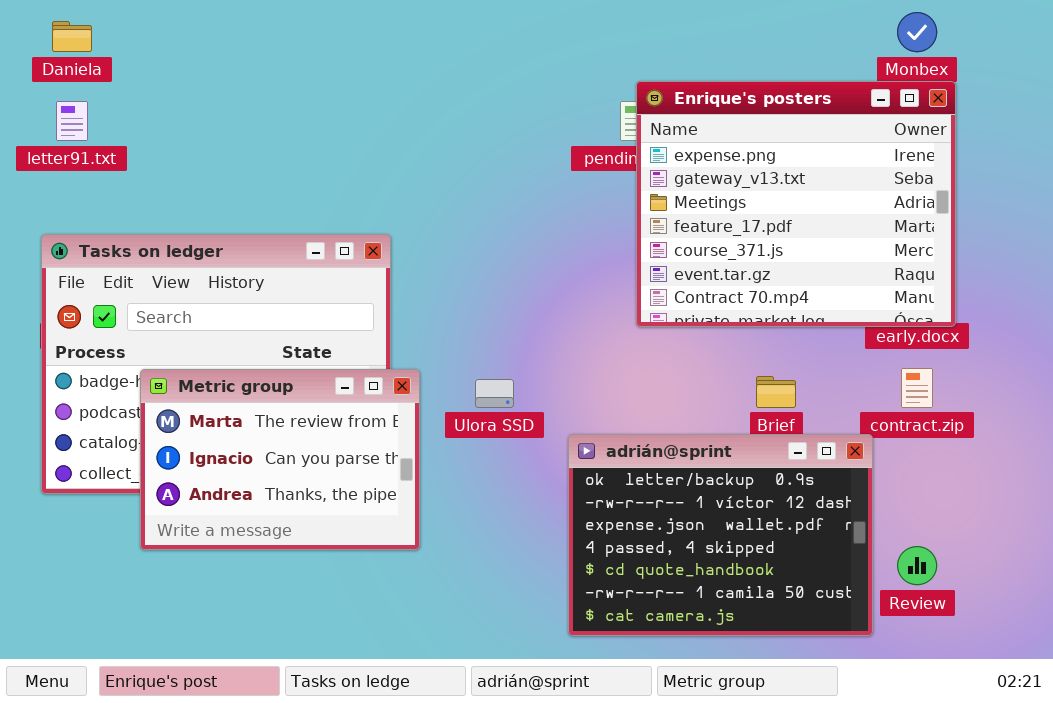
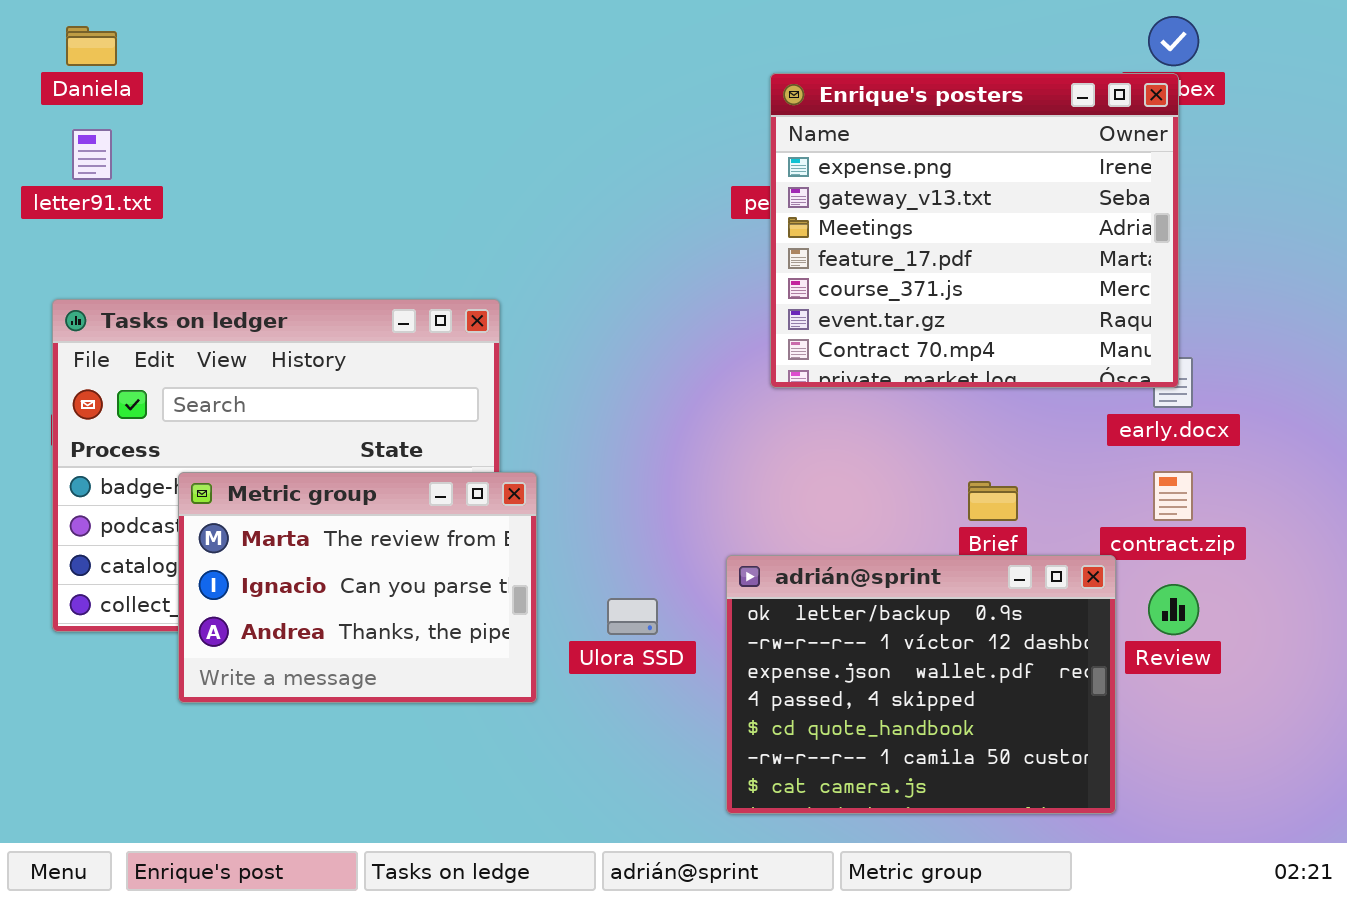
Enrique's posters: [636,81,956,327] -> [770,73,1179,388], moved
Ulora SSD: [475,379,514,408] -> [607,598,658,635], moved
Review: [897,546,937,585] -> [1148,584,1199,635], moved

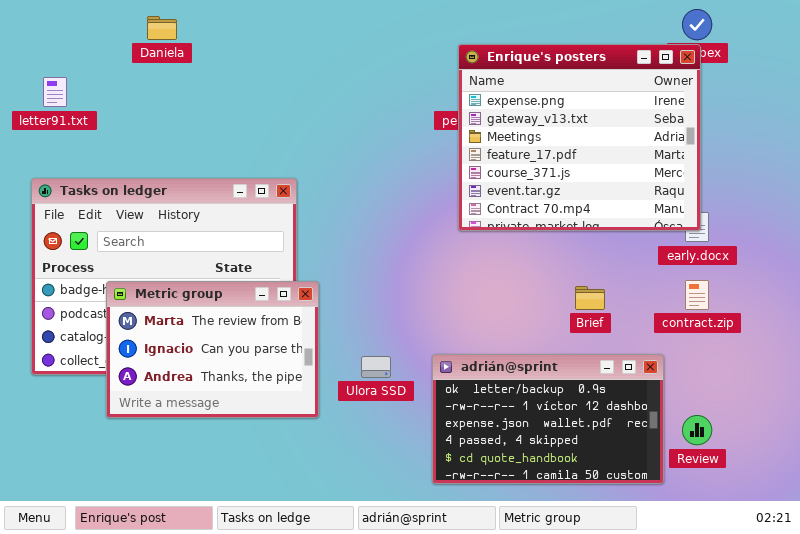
Daniela: [66,26,117,66] -> [147,16,177,40], moved
adrián@sprint: [726,555,1116,814] -> [432,354,664,484], resized
Review: [1148,584,1199,635] -> [682,415,712,445], moved

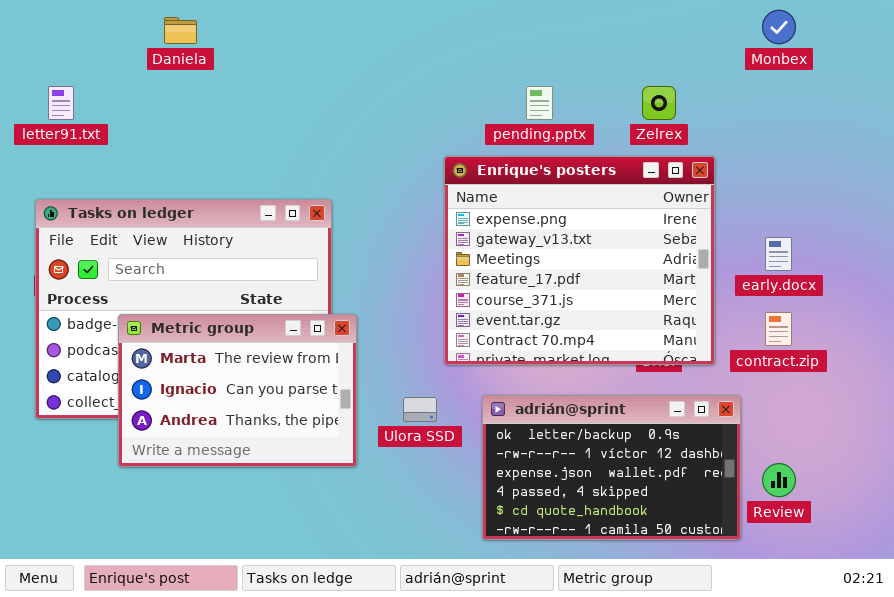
Enrique's posters: [458,44,701,231] -> [444,156,715,365], moved

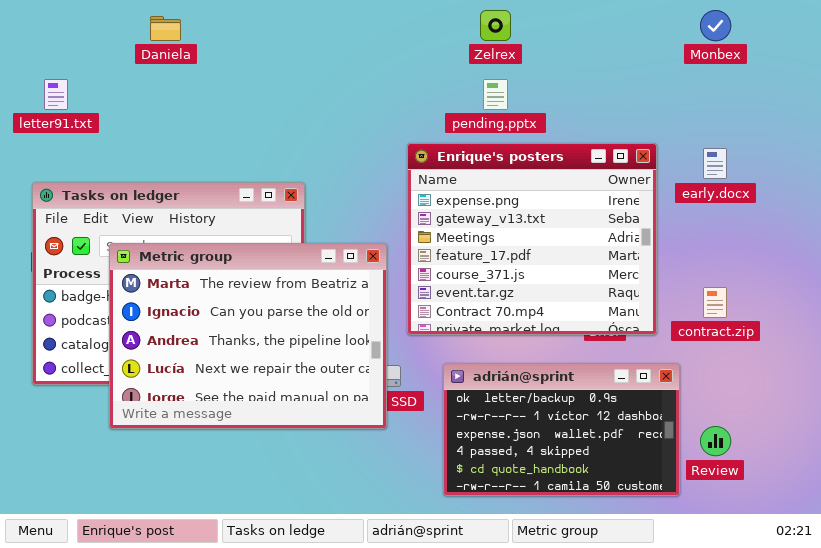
Zelrex: [642,86,676,120] -> [480,10,511,41], moved
early.docx: [765,237,792,271] -> [703,148,727,179], moved
Metric group: [118,314,357,467] -> [109,243,387,429], resized

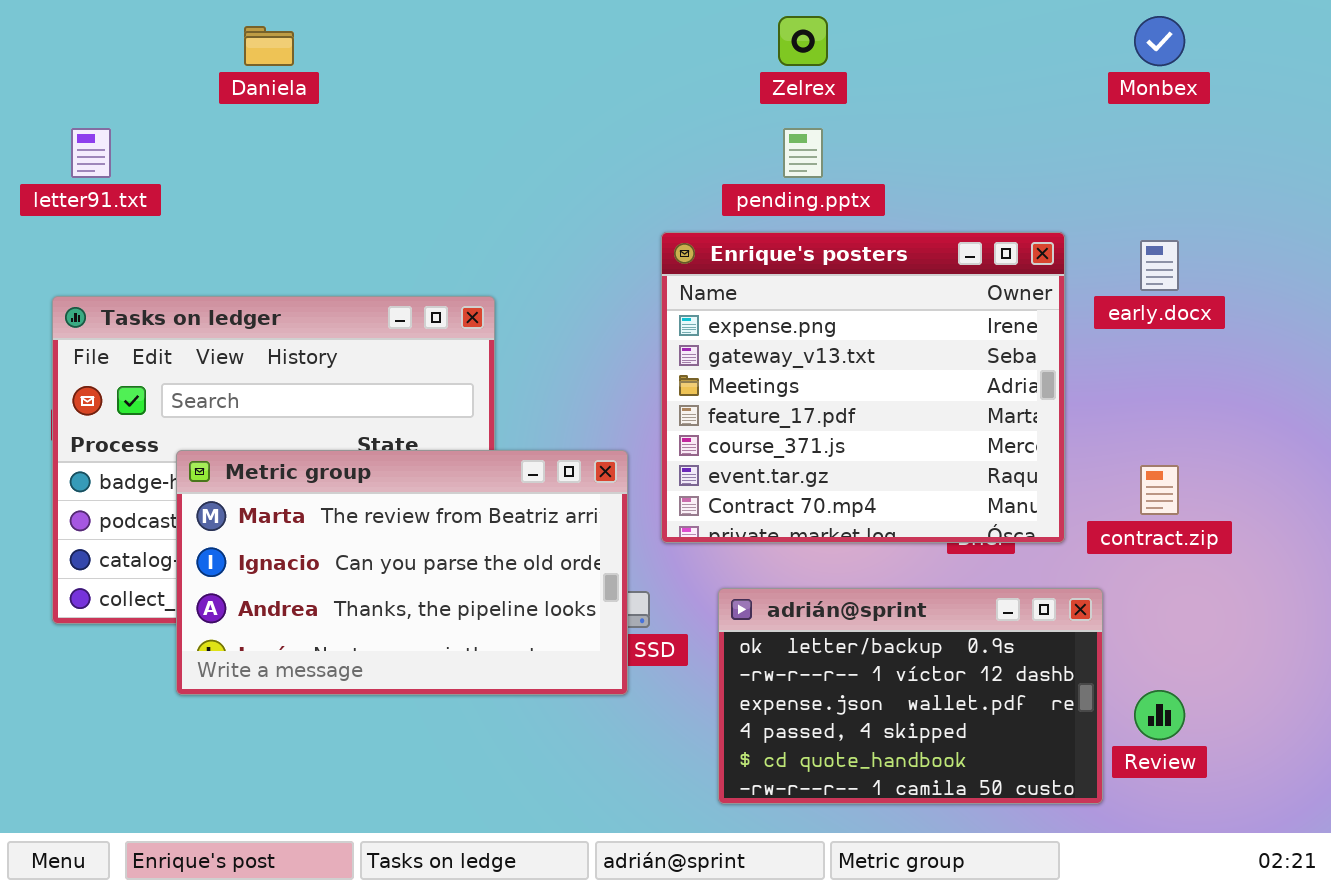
Metric group: [109,243,387,429] -> [176,450,628,695], resized

